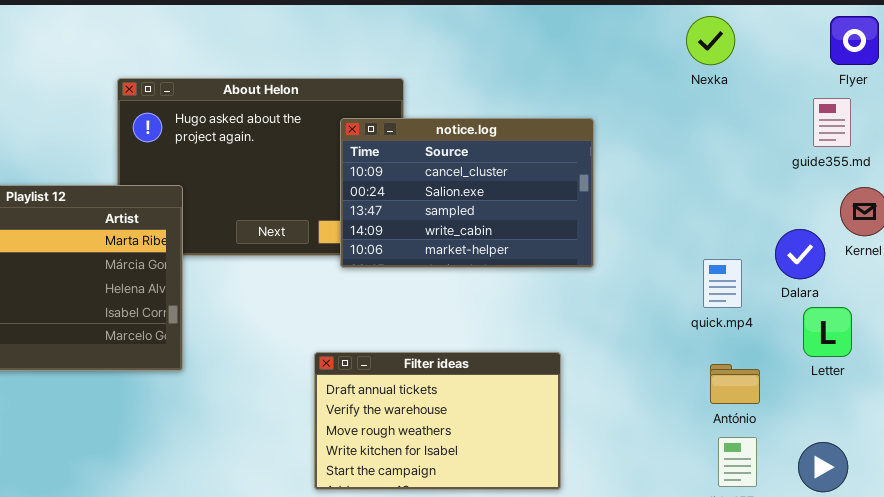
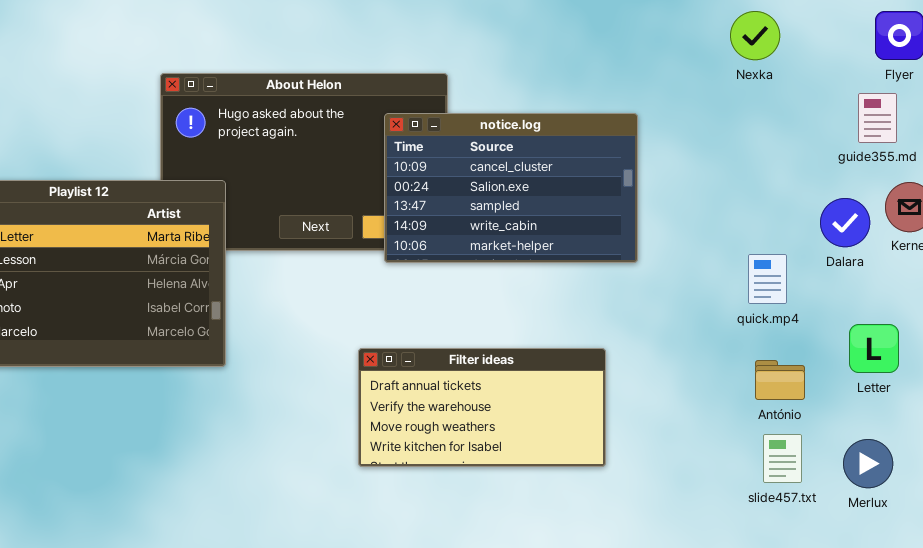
Dalara: [775,229,825,279] -> [820,198,870,247], moved
Letter: [803,307,852,357] -> [849,324,899,373], moved
Filter ideas: [314,352,561,490] -> [358,348,606,467], resized

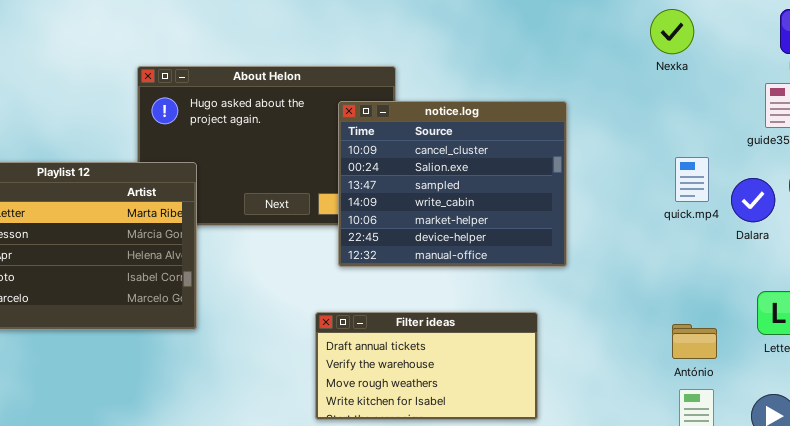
notice.log: [384,113,638,263] -> [338,101,567,267], resized
quick.mp4: [748,254,787,304] -> [675,157,709,202], moved

